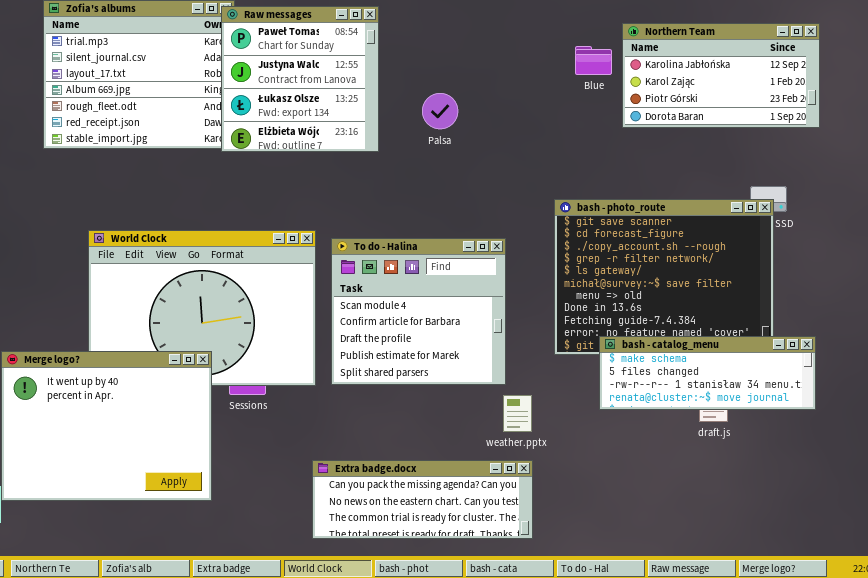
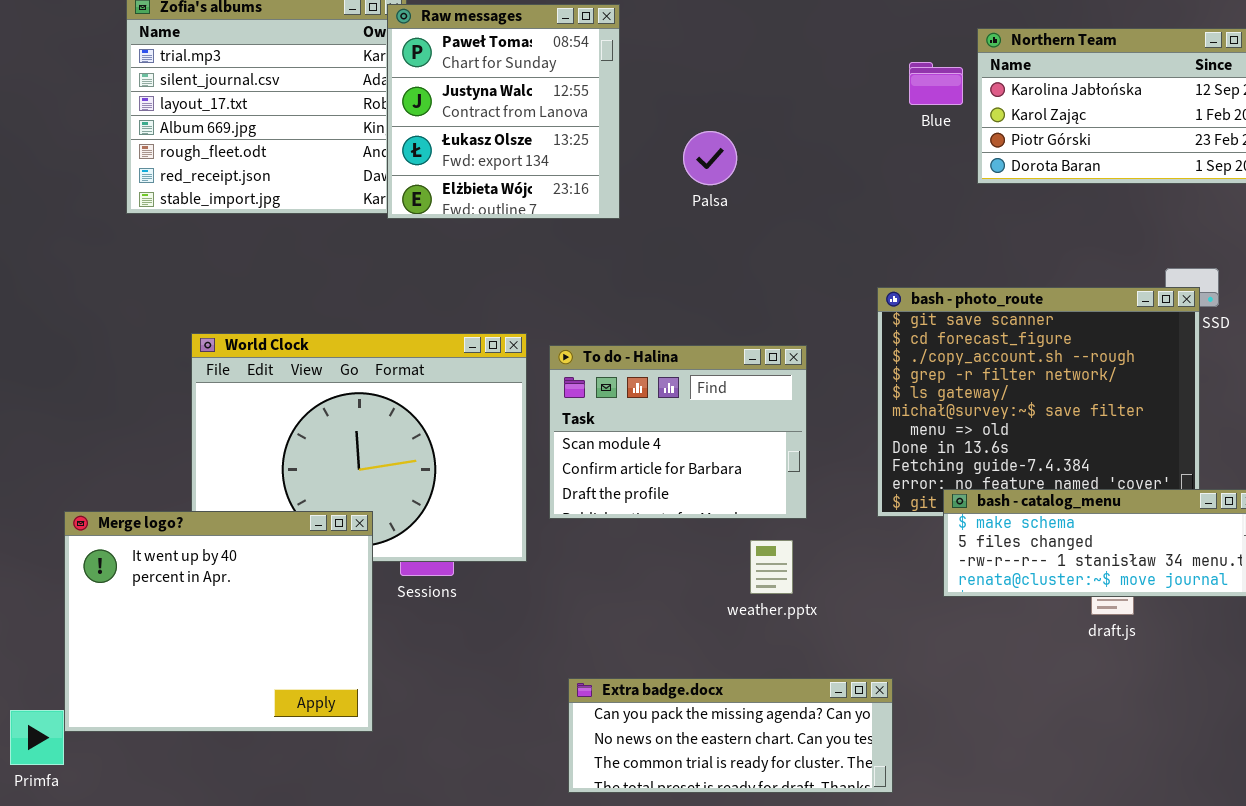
To do - Halina: [331,238,506,385] -> [549,345,807,519], resized
weather.pptx: [503,395,532,432] -> [750,540,793,594], moved
Extra badge.docx: [312,460,533,539] -> [568,678,893,793], moved

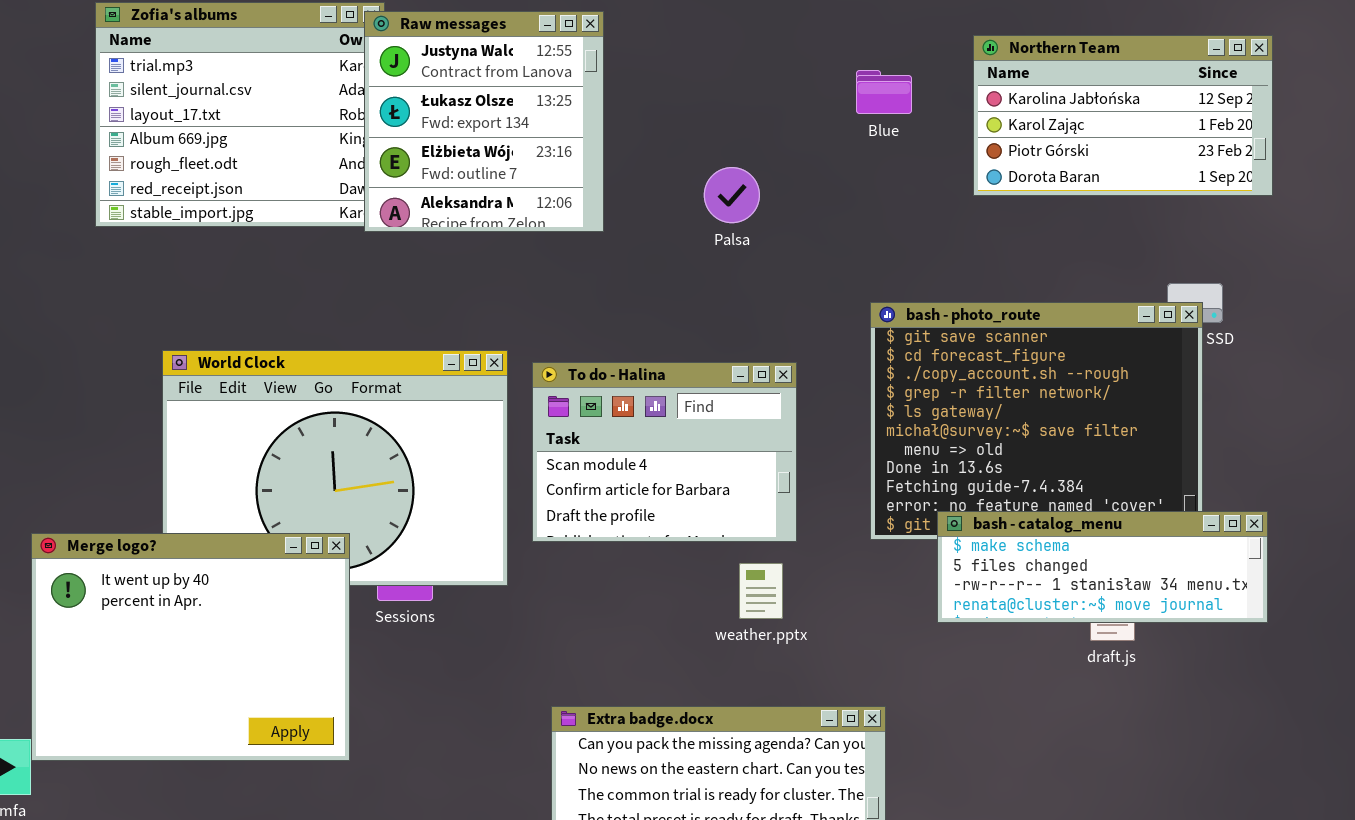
Raw messages: [387,4,620,219] -> [364,11,604,232], scrolled down 1 row
Blue: [909,62,963,105] -> [856,70,912,114], moved
Palsa: [683,131,737,185] -> [704,167,760,223], moved

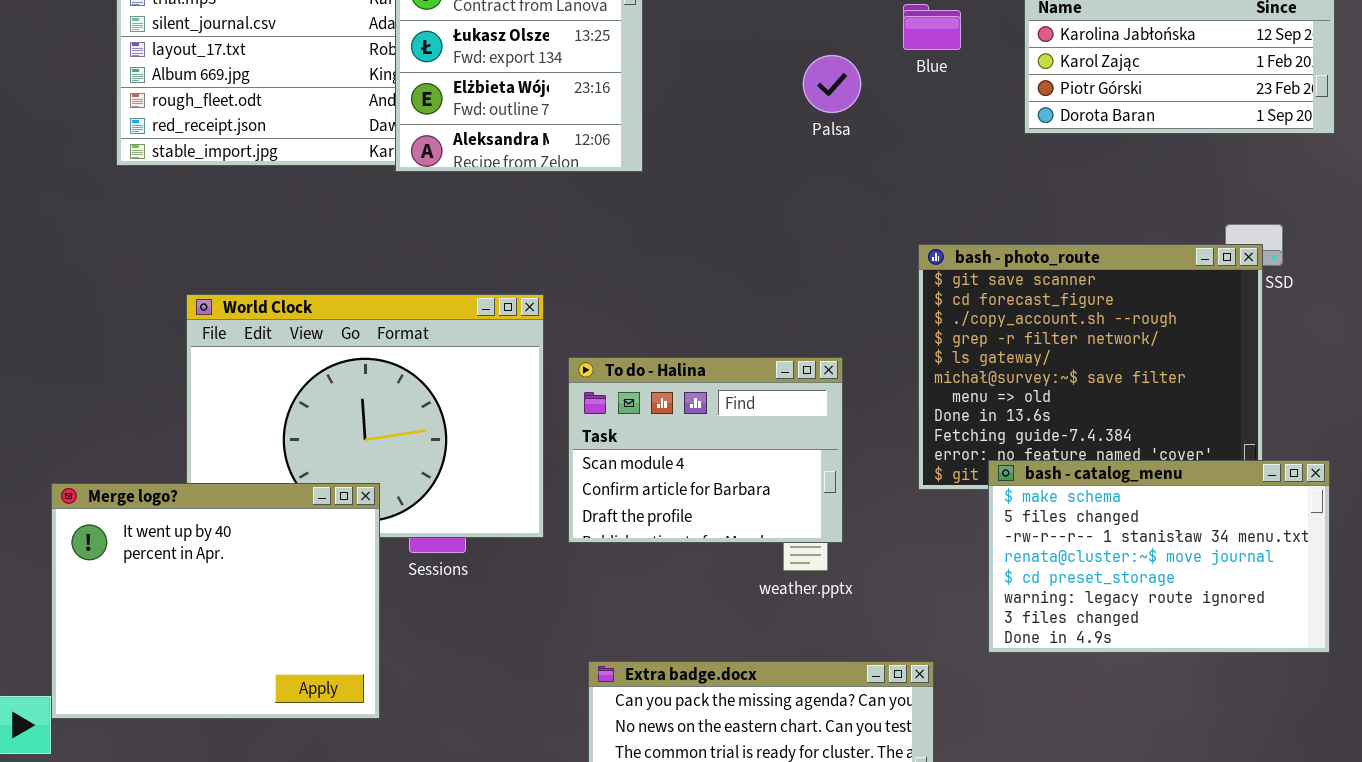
Palsa: [704,167,760,223] -> [803,55,861,113], moved
To do - Halina: [532,362,797,542] -> [568,357,843,543], moved
bash - catalog_menu: [937,511,1268,623] -> [988,460,1330,653], resized

